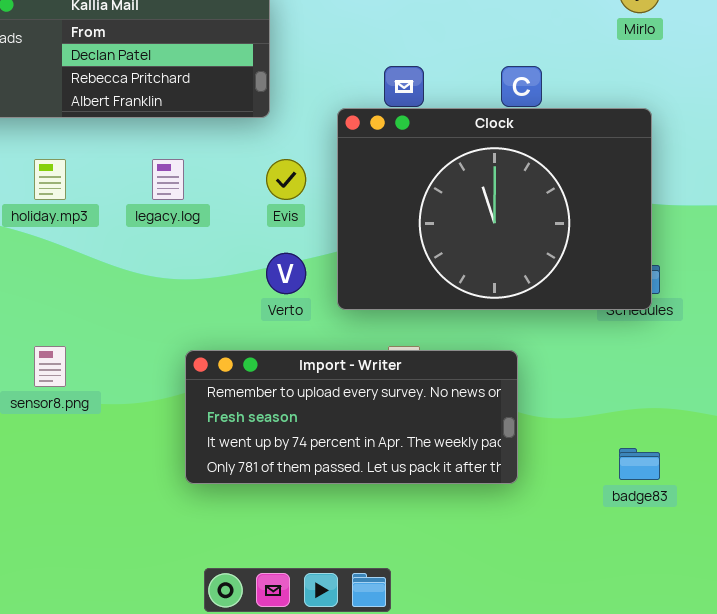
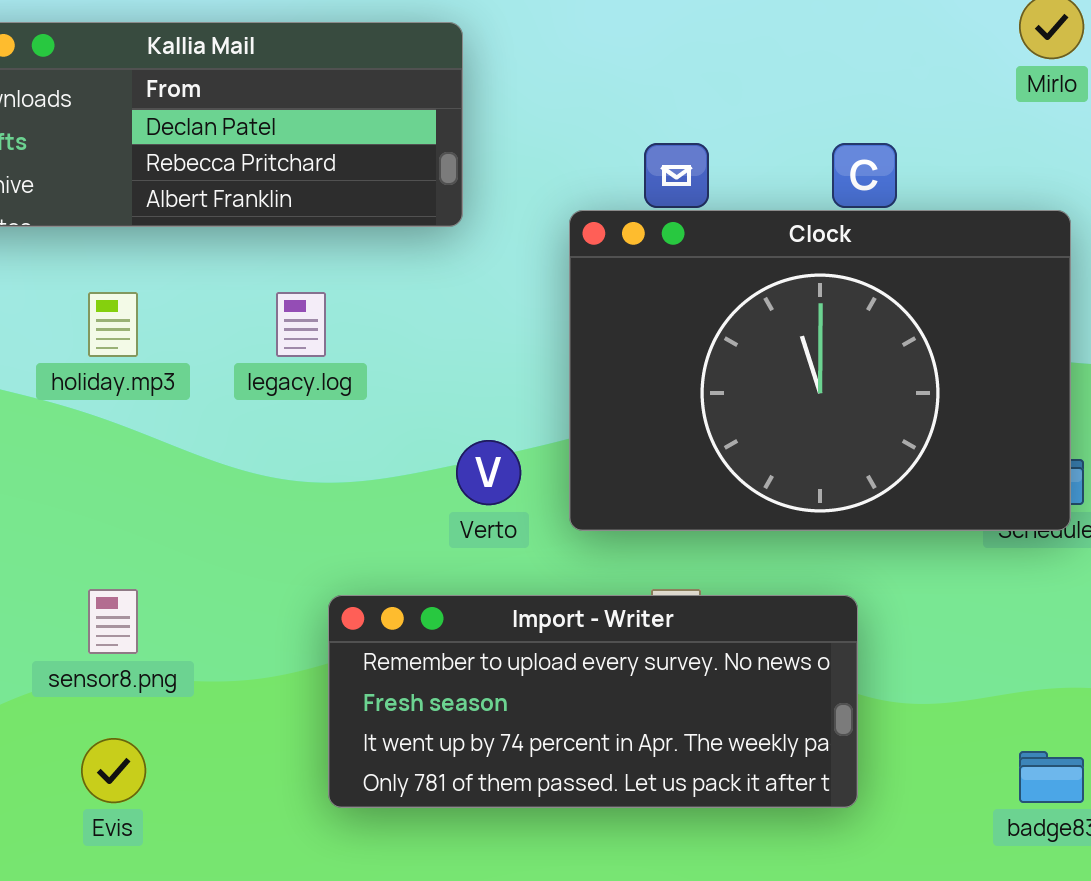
Evis: [266,159,306,200] -> [81,738,146,803], moved

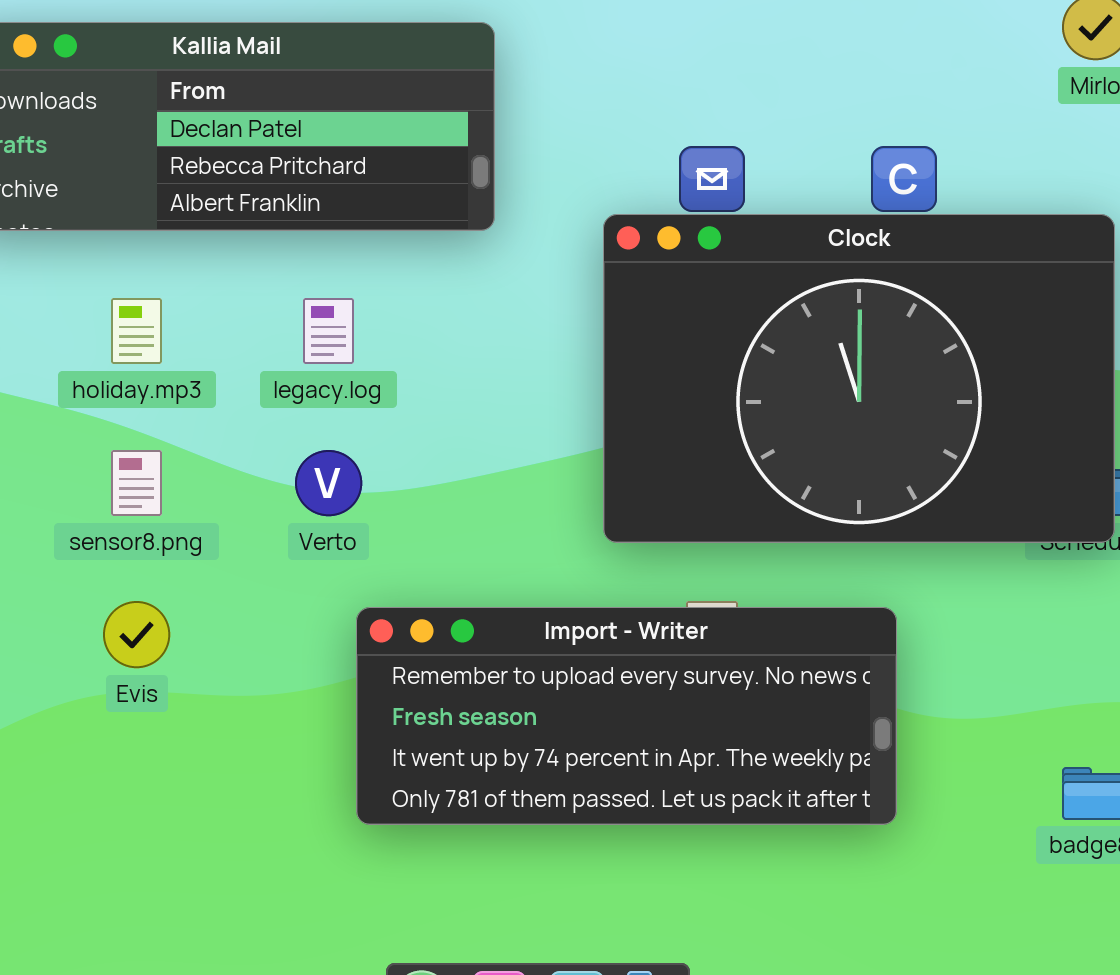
Verto: [456,440,521,505] -> [295,450,362,516], moved
sensor8.png: [88,589,138,654] -> [111,450,162,516], moved
Evis: [81,738,146,803] -> [103,601,170,668], moved

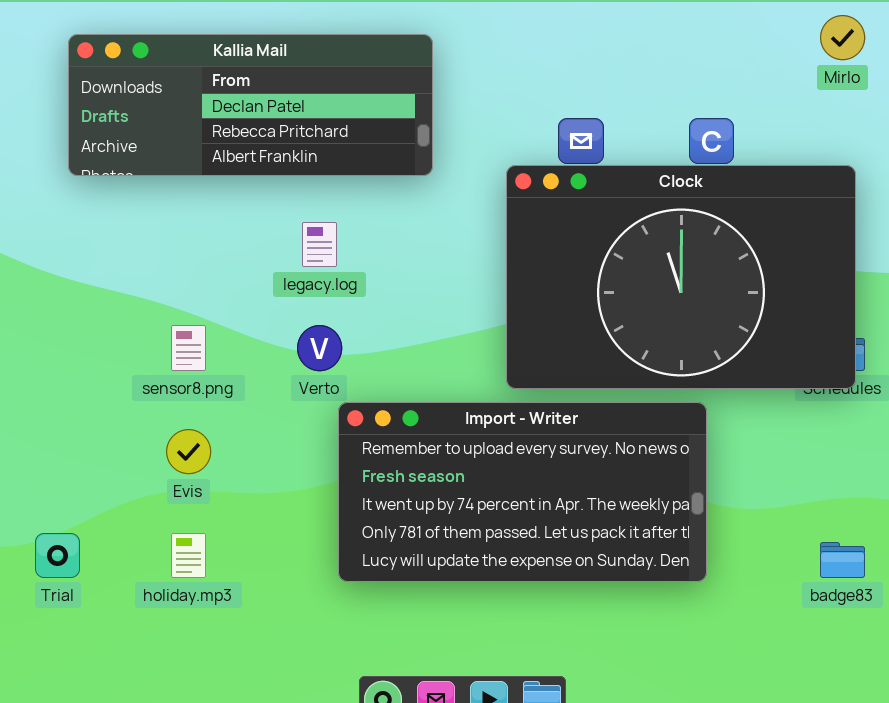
holiday.mp3: [111,298,162,364] -> [171,533,206,578], moved
Import - Writer: [356,607,897,825] -> [338,402,707,582], resized

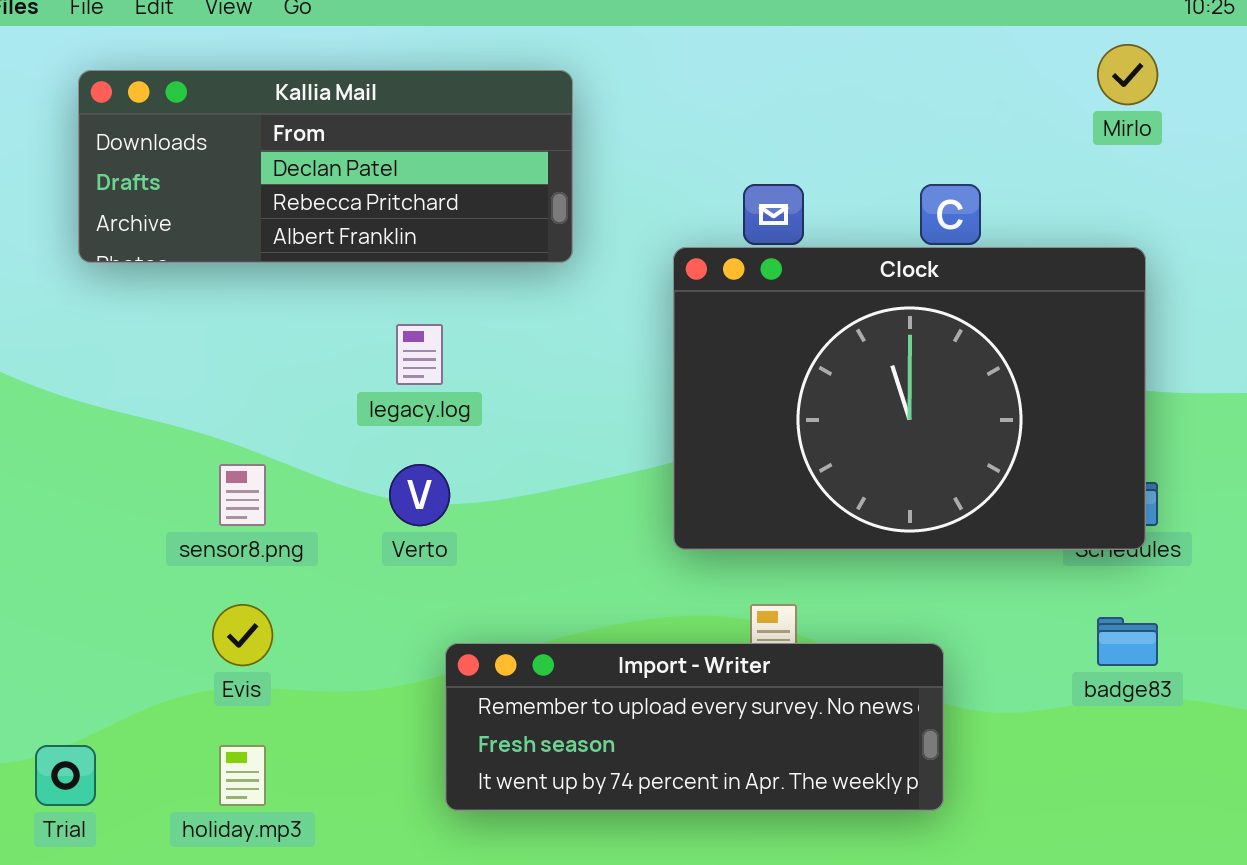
Import - Writer: [338,402,707,582] -> [445,643,944,811], resized
badge83: [820,542,865,578] -> [1097,617,1158,666], moved

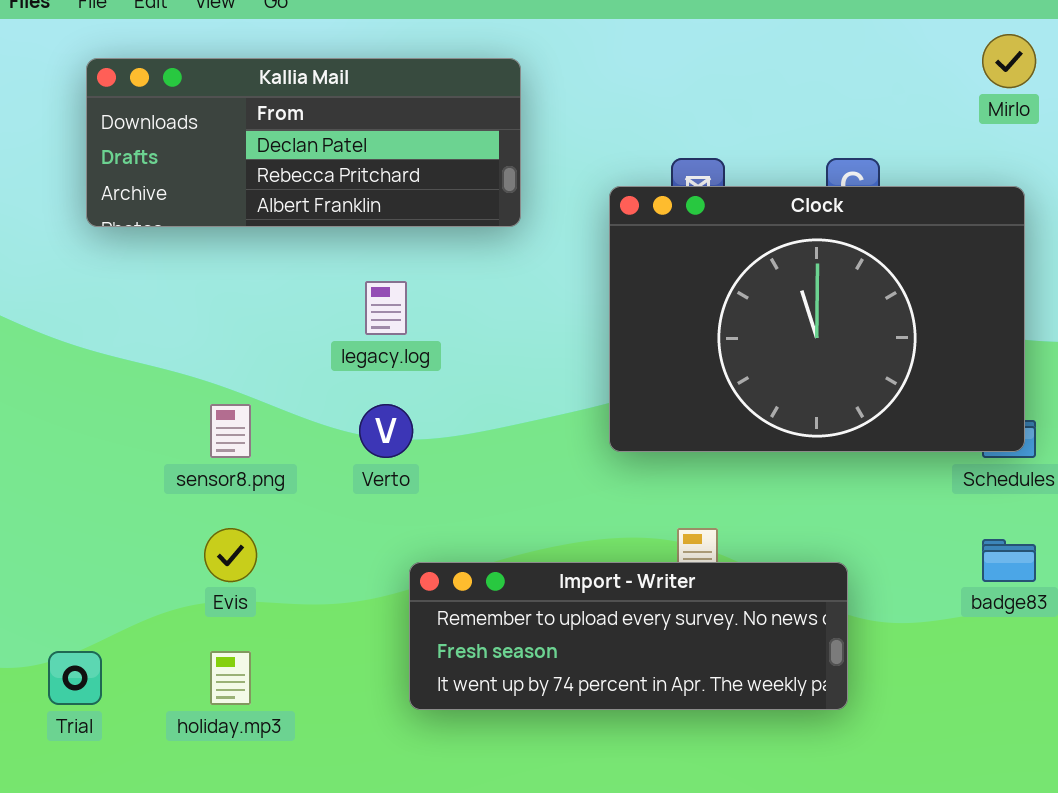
Clock: [673,247,1146,550] -> [609,186,1025,452], moved

